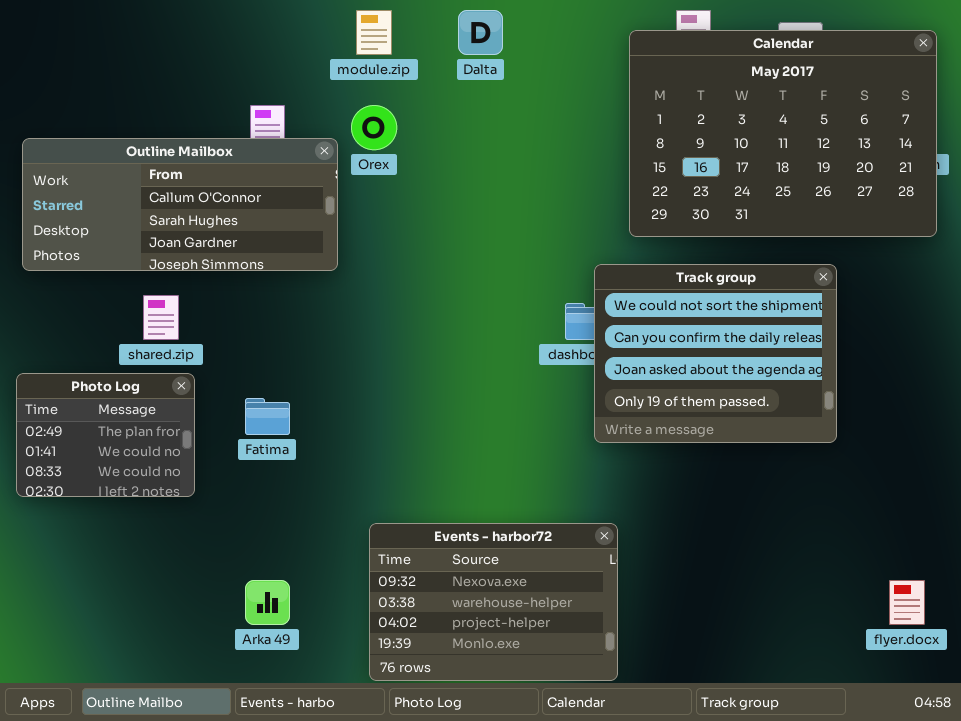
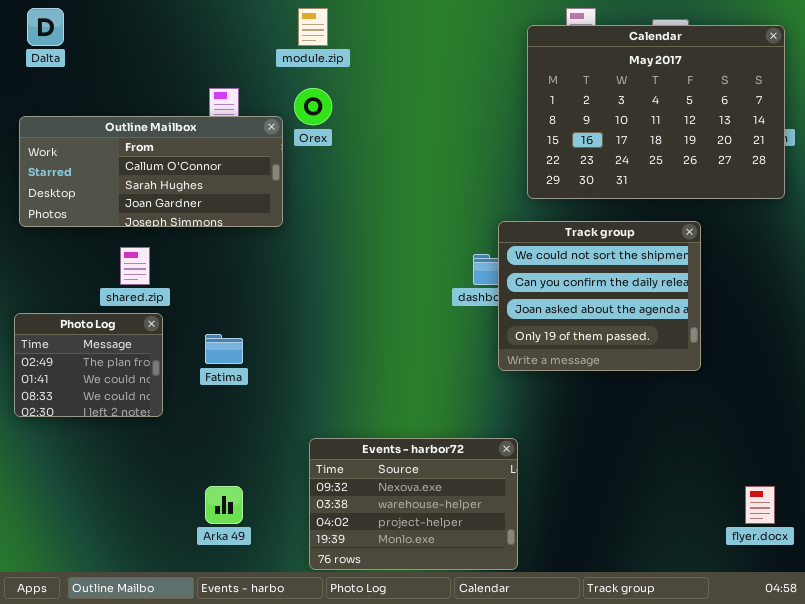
Dalta: [458,10,503,55] -> [27,8,64,46], moved

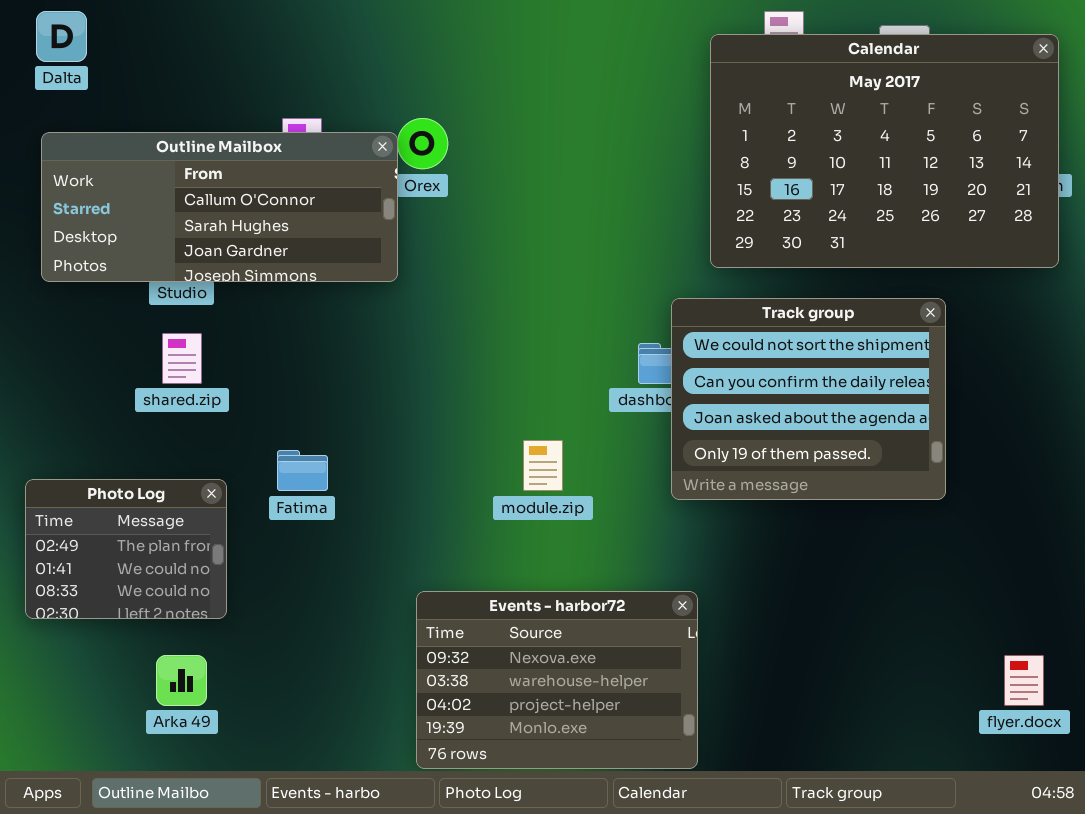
module.zip: [298,8,328,46] -> [523,440,563,491], moved
Outline Mailbox: [19,116,283,227] -> [41,132,398,282], moved
Photo Log: [14,313,163,417] -> [25,479,227,619], moved
Arka 49: [205,486,243,524] -> [156,655,207,706], moved

